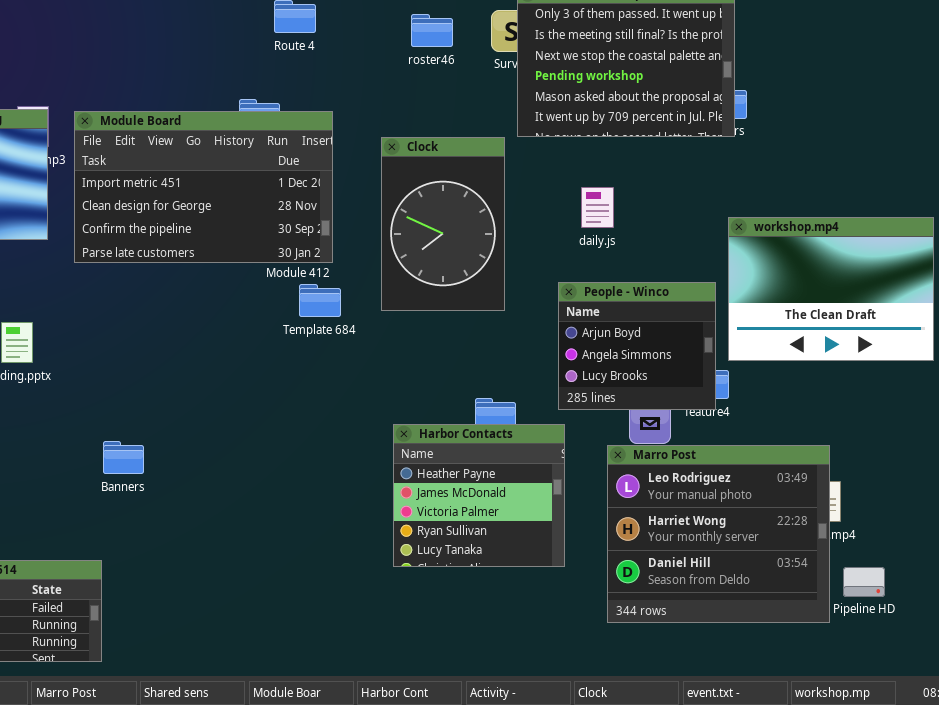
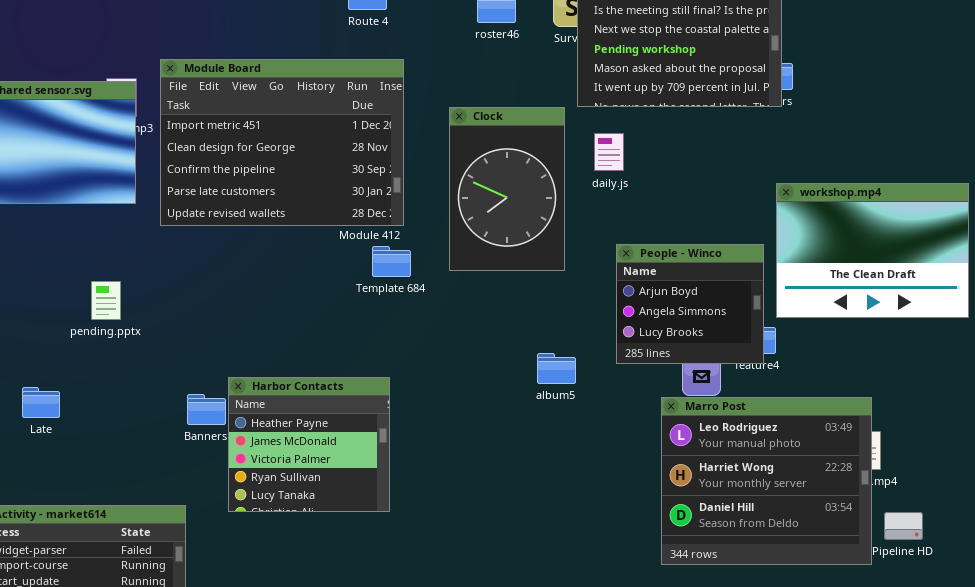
Module Board: [74,111,333,263] -> [160,59,404,226], resized
daily.js: [581,187,614,228] -> [594,133,624,171], moved
Harbor Contacts: [393,424,565,567] -> [228,377,390,512], moved

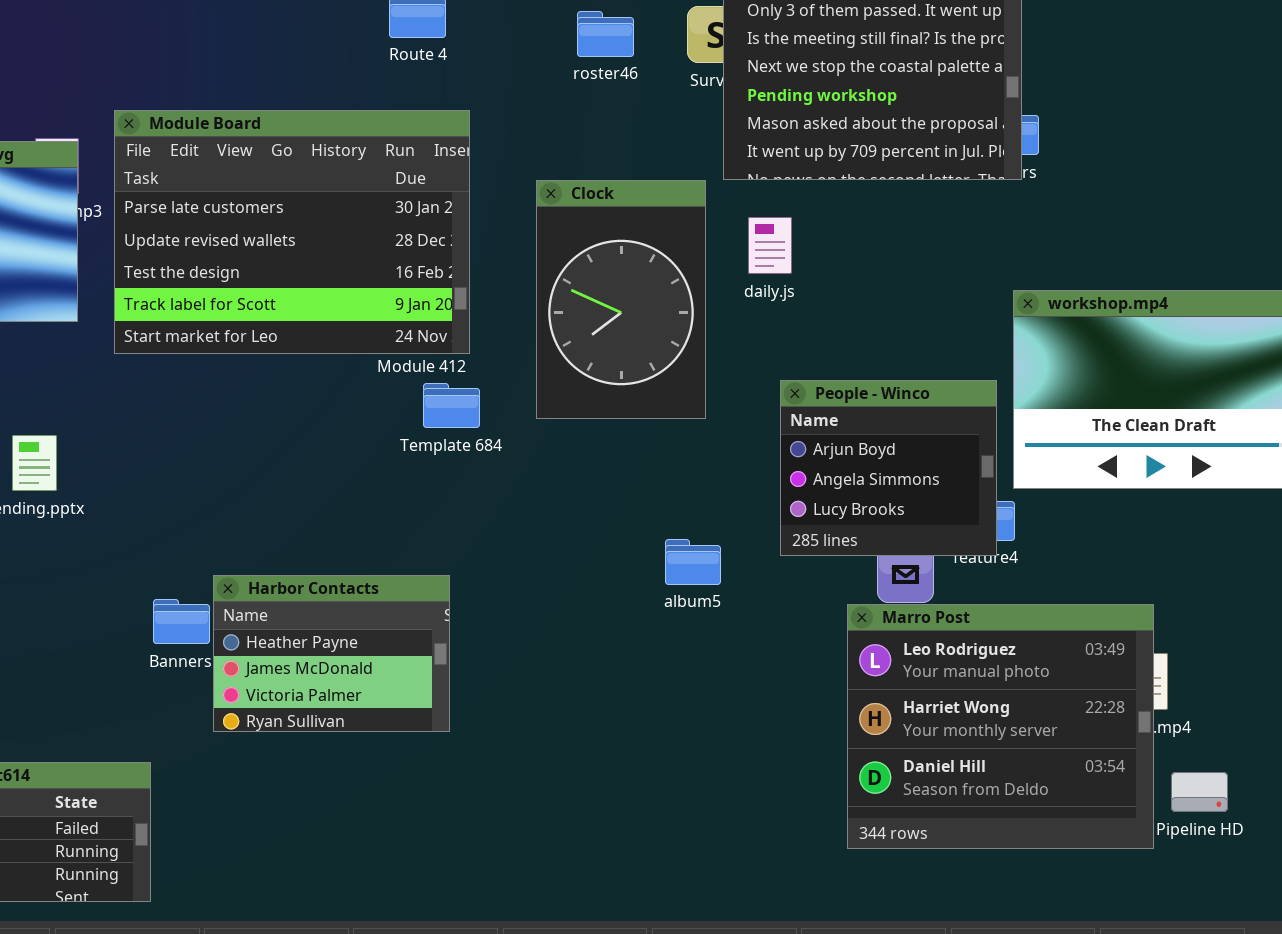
Module Board: [160,59,404,226] -> [114,110,470,354], scrolled down 3 rows
Harbor Contacts: [228,377,390,512] -> [213,575,450,732], resized

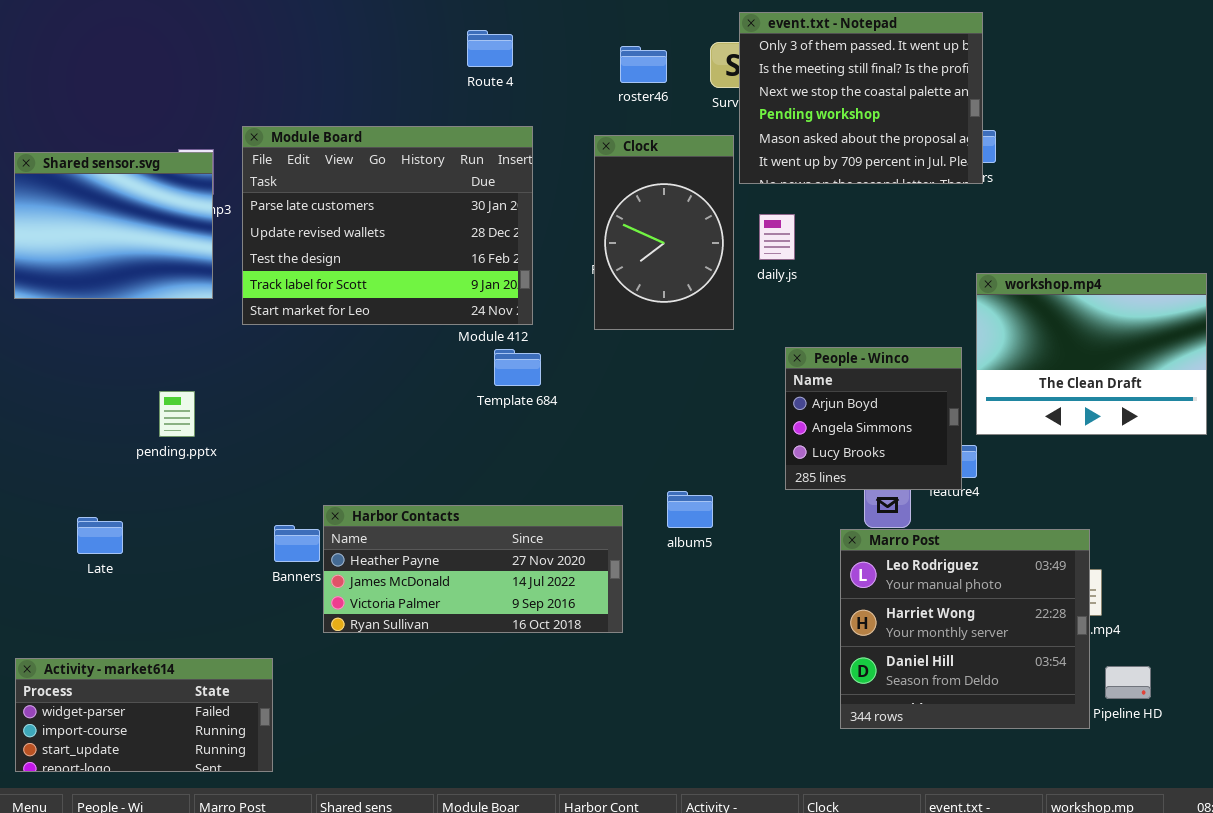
Clock: [536,180,706,419] -> [594,135,734,330], moved
album5: [665,539,721,585] -> [667,491,713,528], moved
Harbor Contacts: [213,575,450,732] -> [323,505,623,633], resized

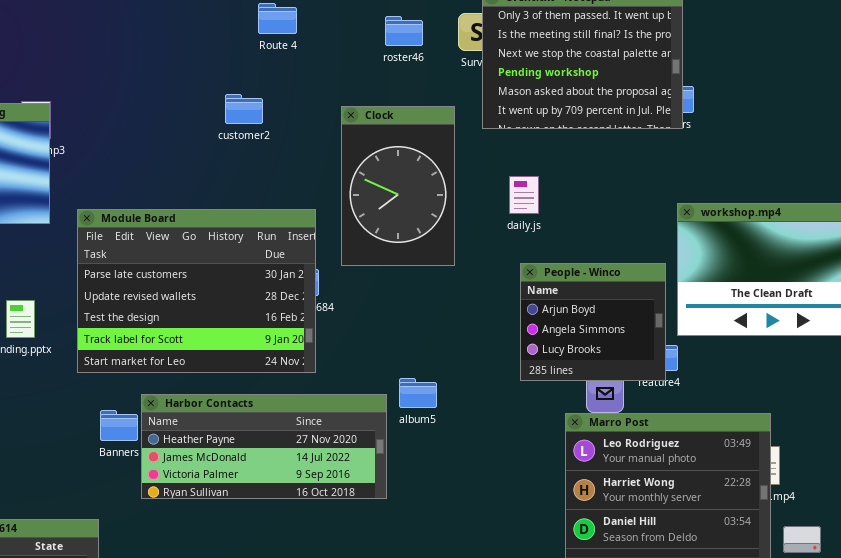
Module Board: [242,126,533,325] -> [77,209,316,373], moved
Clock: [594,135,734,330] -> [341,106,455,266], moved
daily.js: [759,214,795,260] -> [509,176,539,214], moved
album5: [667,491,713,528] -> [399,378,437,408], moved

